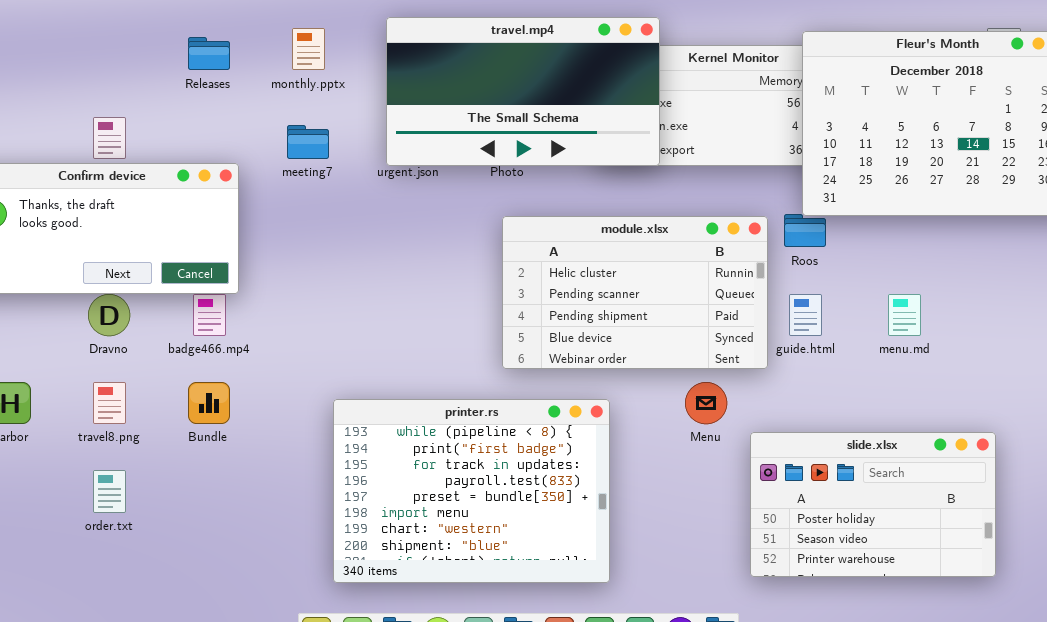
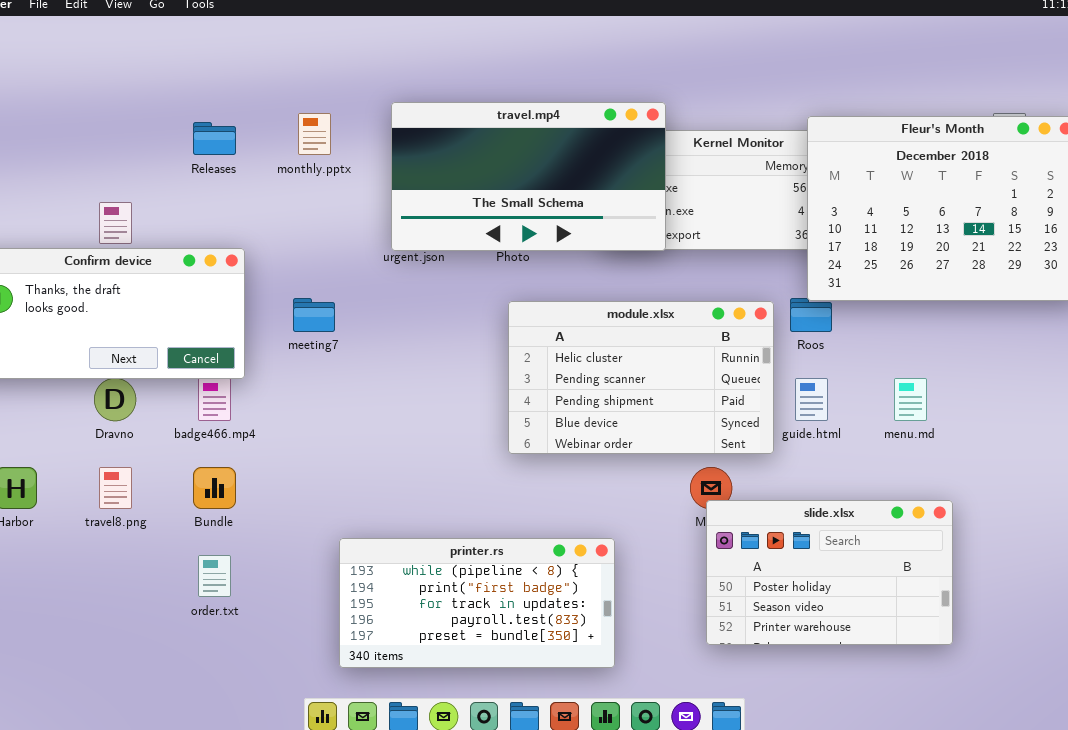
meeting7: [287,125,329,159] -> [293,298,335,332], moved
printer.rs: [333,399,610,583] -> [339,538,615,668], resized
slide.xlsx: [750,432,996,577] -> [706,500,953,645], moved
order.txt: [93,470,126,513] -> [198,555,231,597], moved

